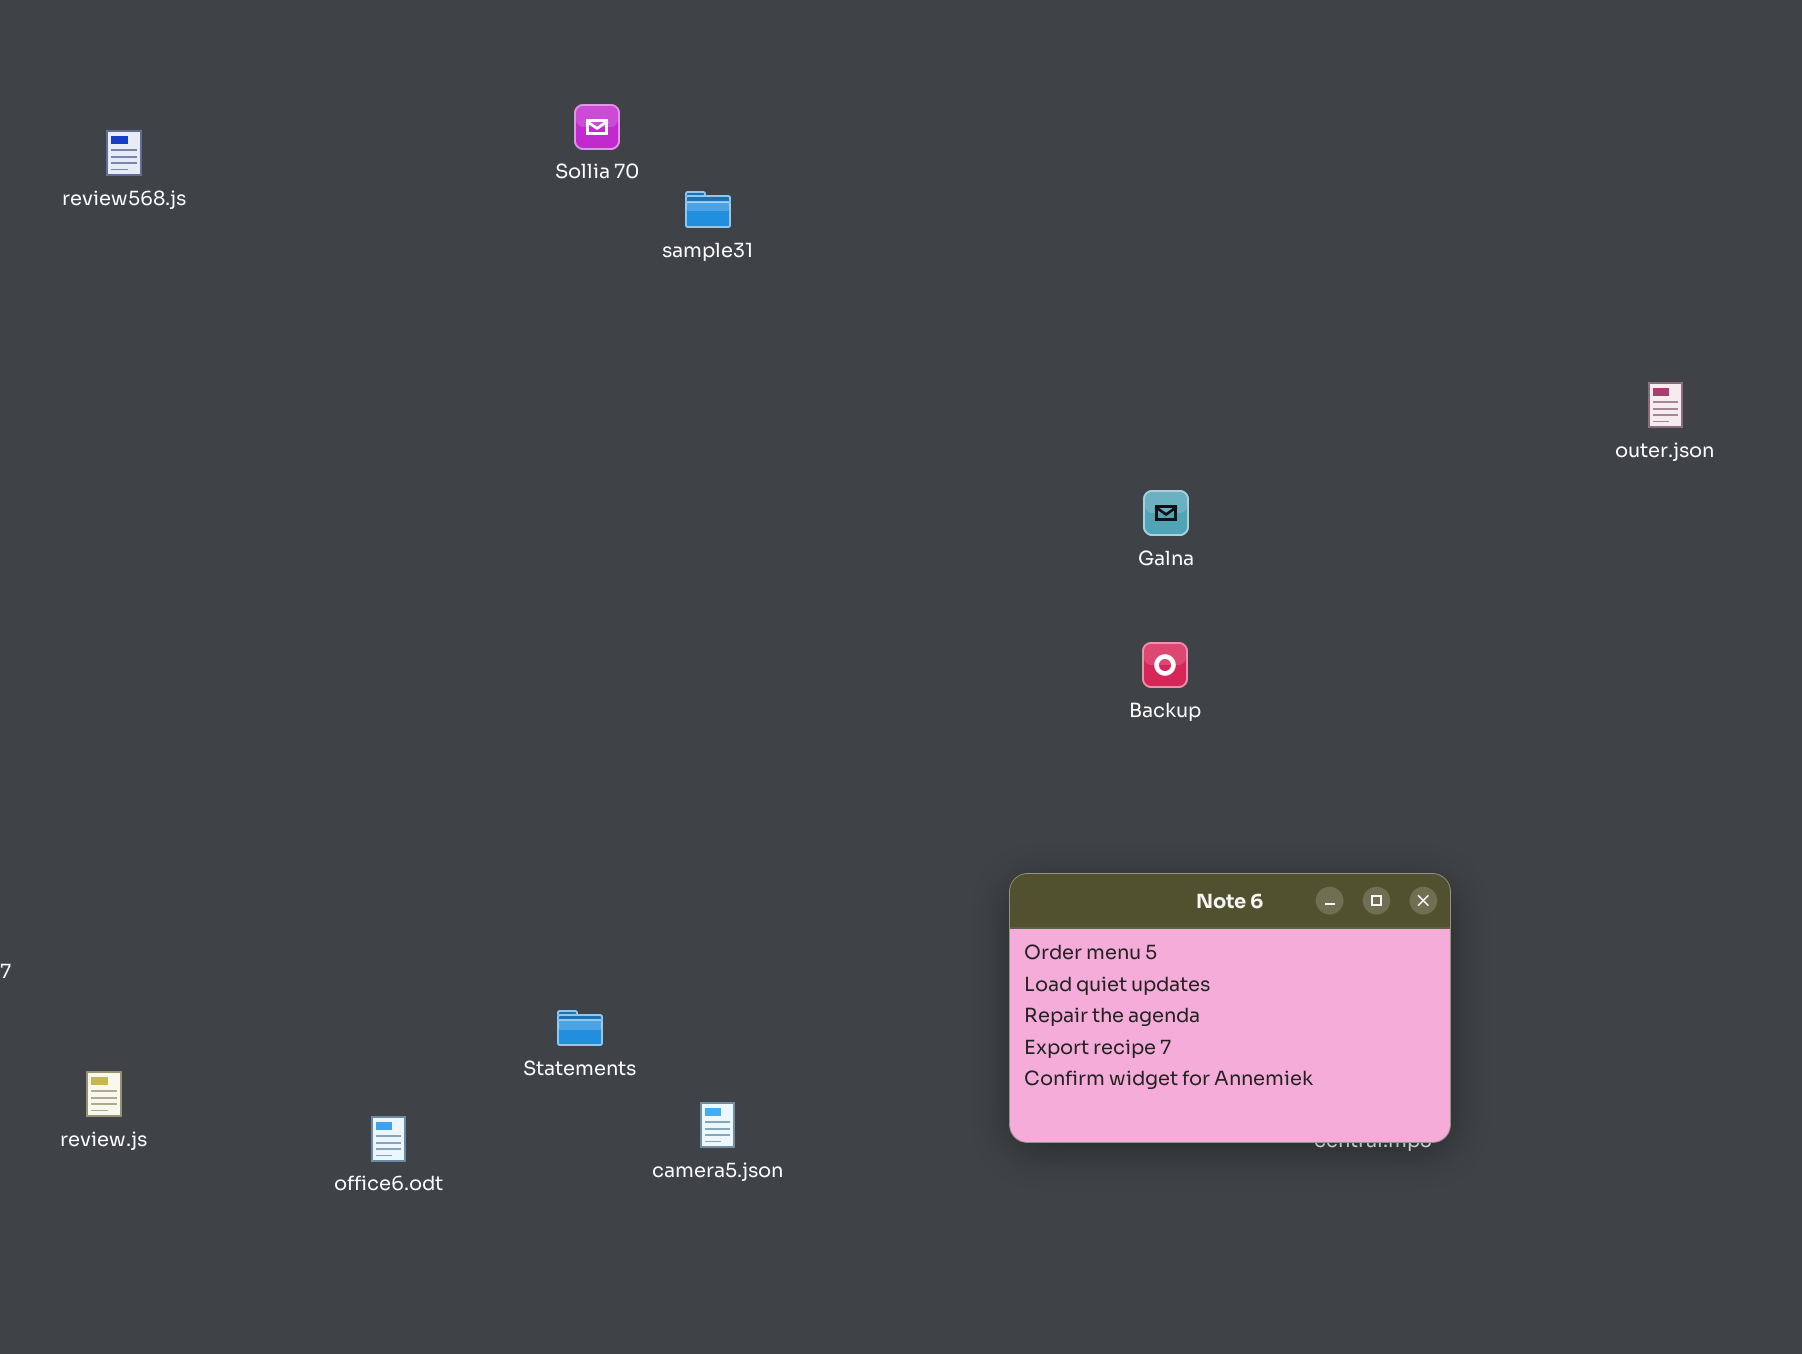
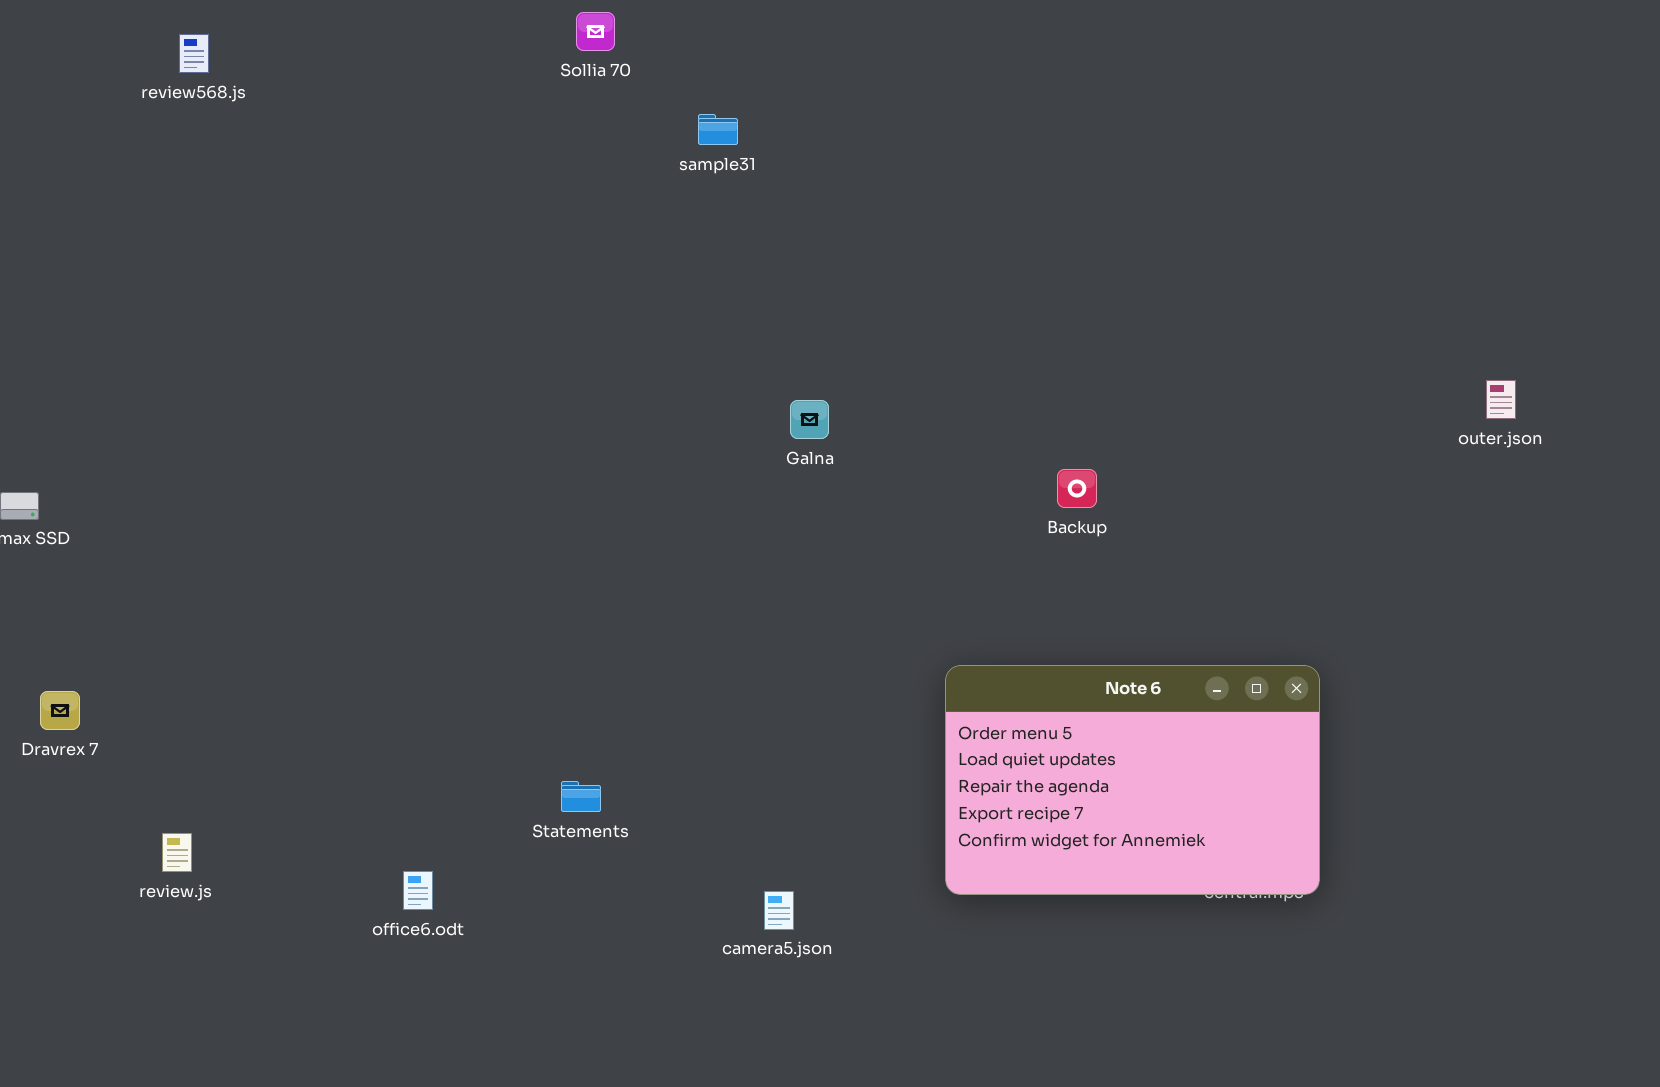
sample31: [685,191,731,228] -> [698,114,738,145], moved
outer.json: [1648,382,1683,428] -> [1486,380,1516,419], moved
Galna: [1143,490,1189,536] -> [790,400,829,439], moved
camera5.json: [700,1102,735,1148] -> [764,891,794,930], moved

